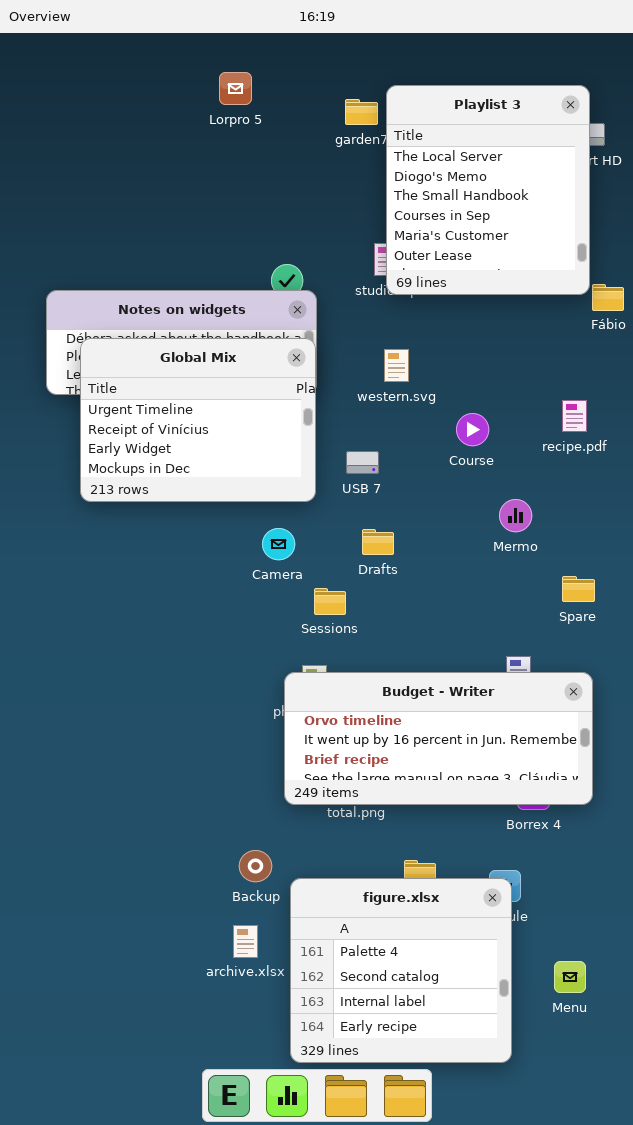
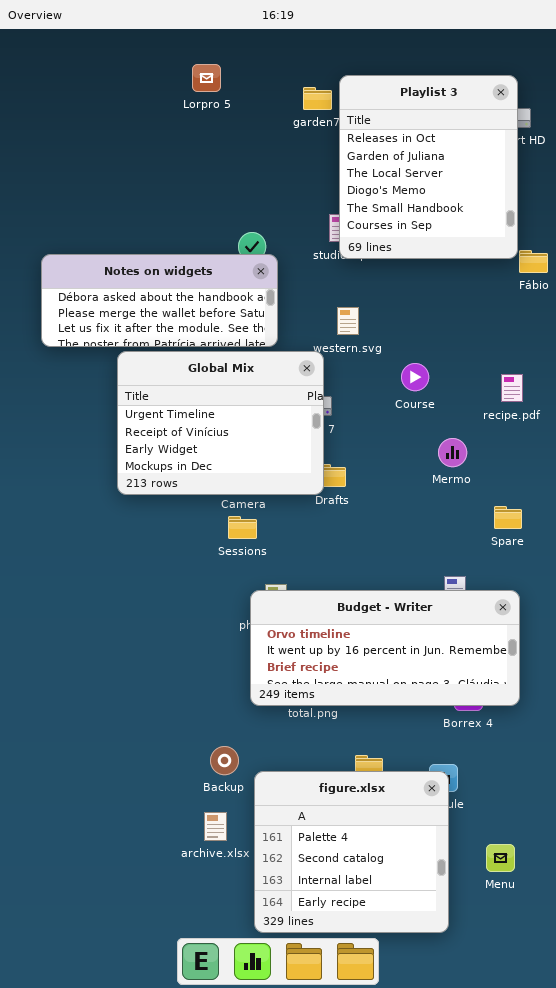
Playlist 3: [386,85,590,295] -> [339,75,518,259], scrolled up 2 rows
Global Mix: [80,338,316,502] -> [117,351,324,495], moved
recipe.pdf: [562,400,587,432] -> [501,374,523,402], moved
Sessions: [314,588,346,615] -> [228,516,257,539], moved

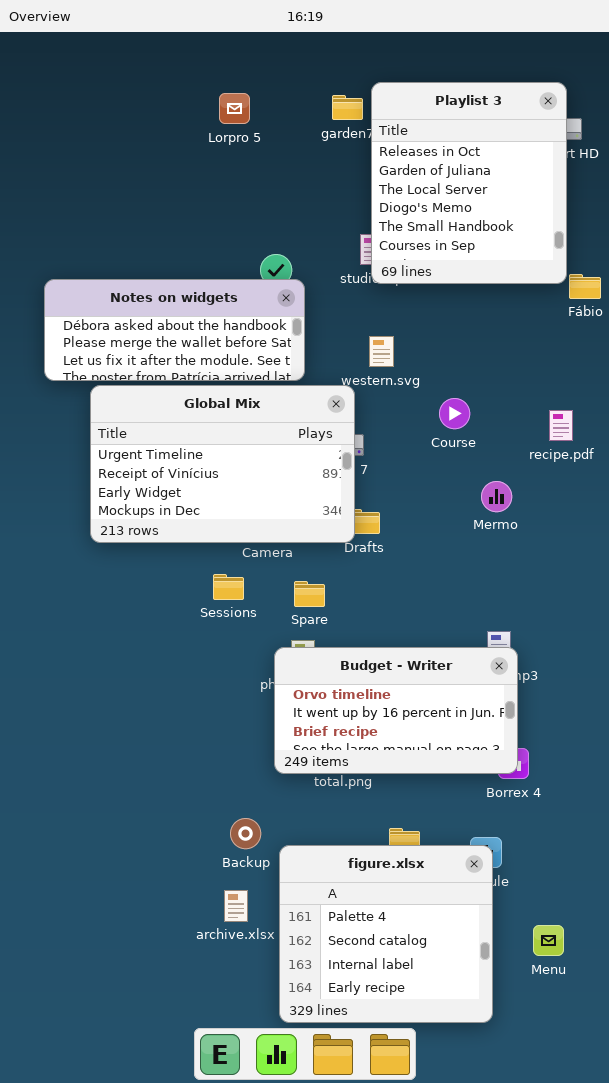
Lorpro 5: [192,64,221,92] -> [219,93,250,124], moved
Global Mix: [117,351,324,495] -> [90,385,355,543], resized
Spare: [494,506,522,529] -> [294,581,325,607], moved
Sessions: [228,516,257,539] -> [213,574,244,600], moved
Budget - Writer: [250,590,520,706] -> [274,647,518,774], resized

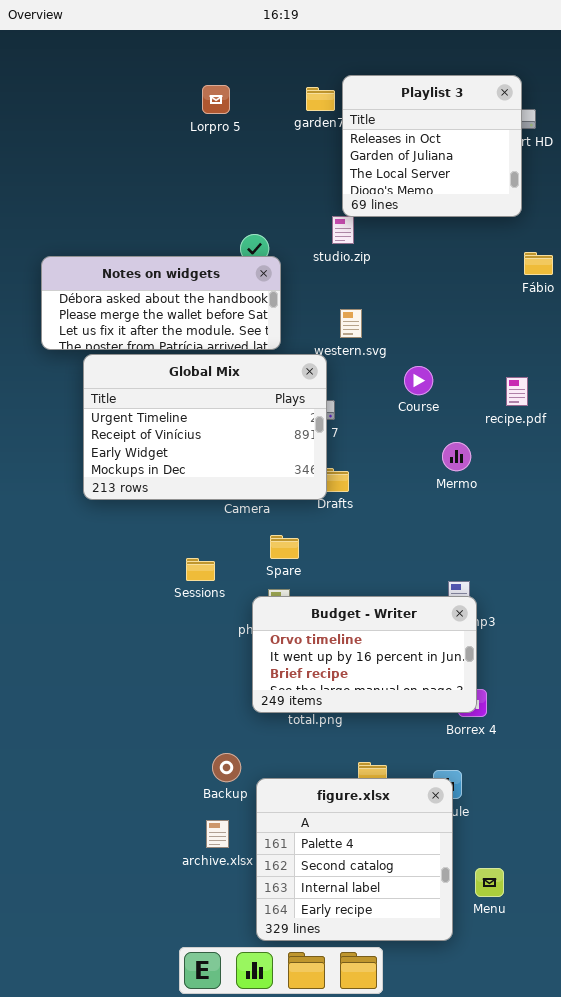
Playlist 3: [371,82,567,284] -> [342,75,522,217], resized
Sessions: [213,574,244,600] -> [186,558,215,581], moved
Menu: [533,925,564,956] -> [475,868,504,897], moved

